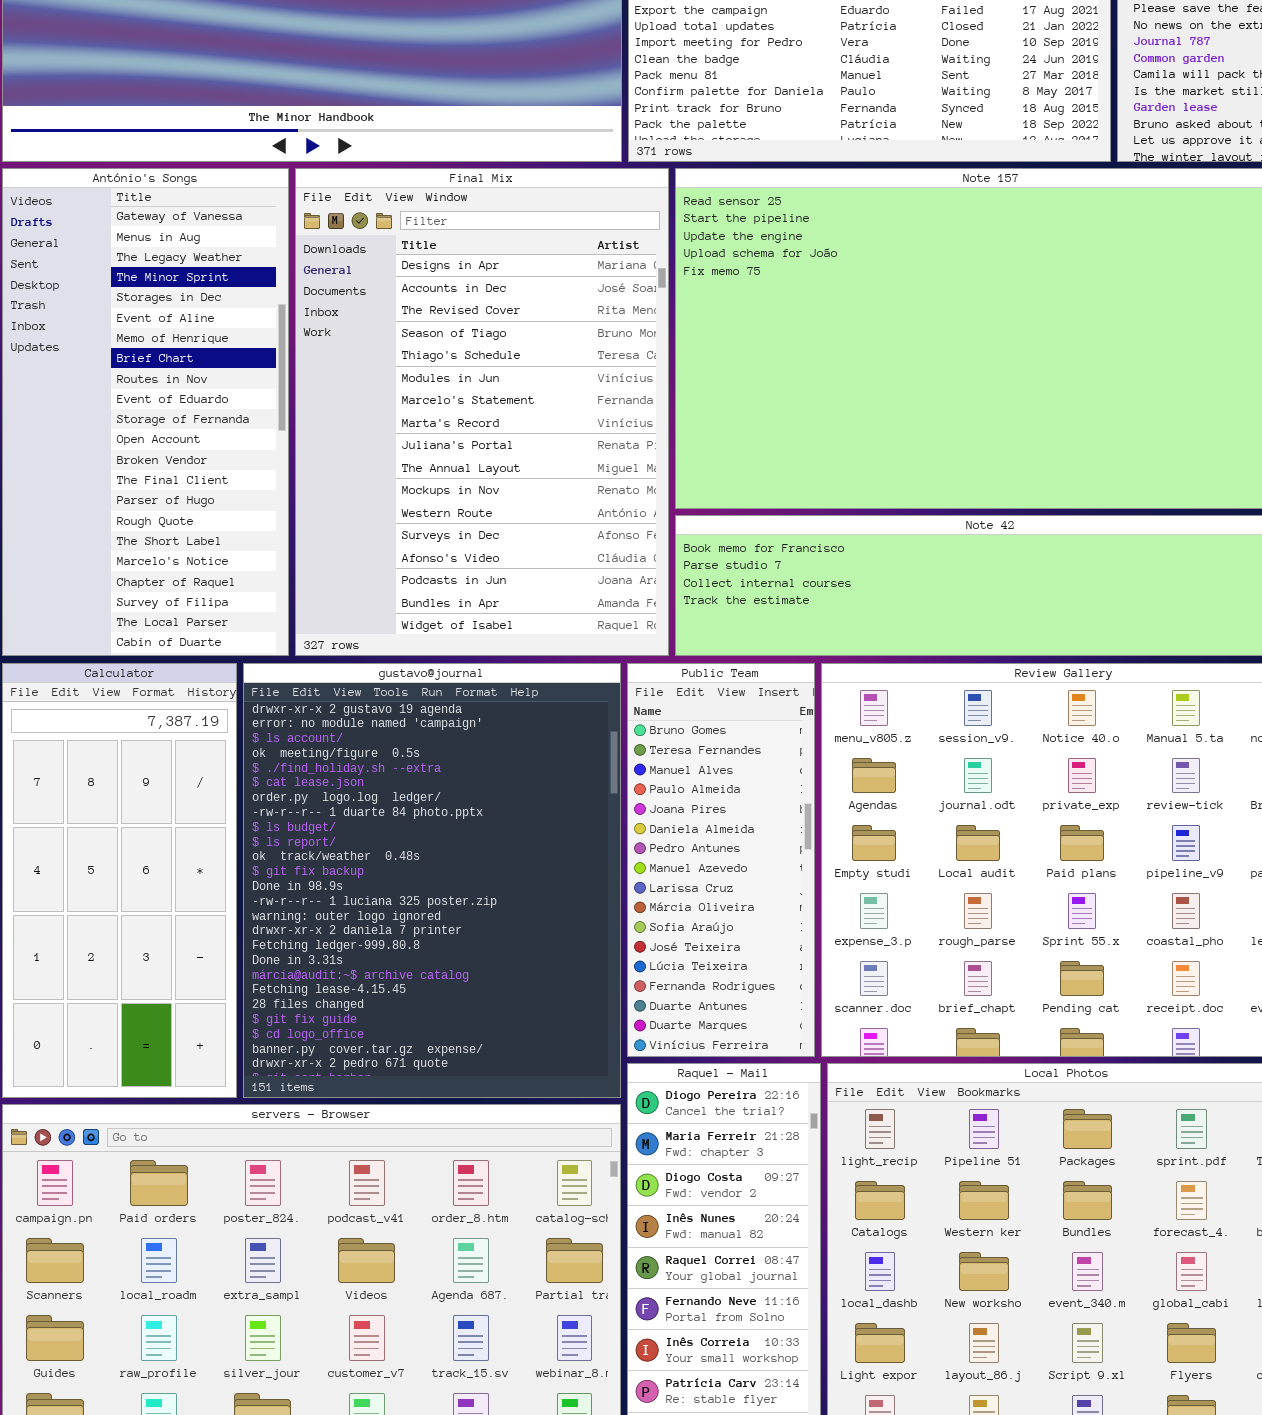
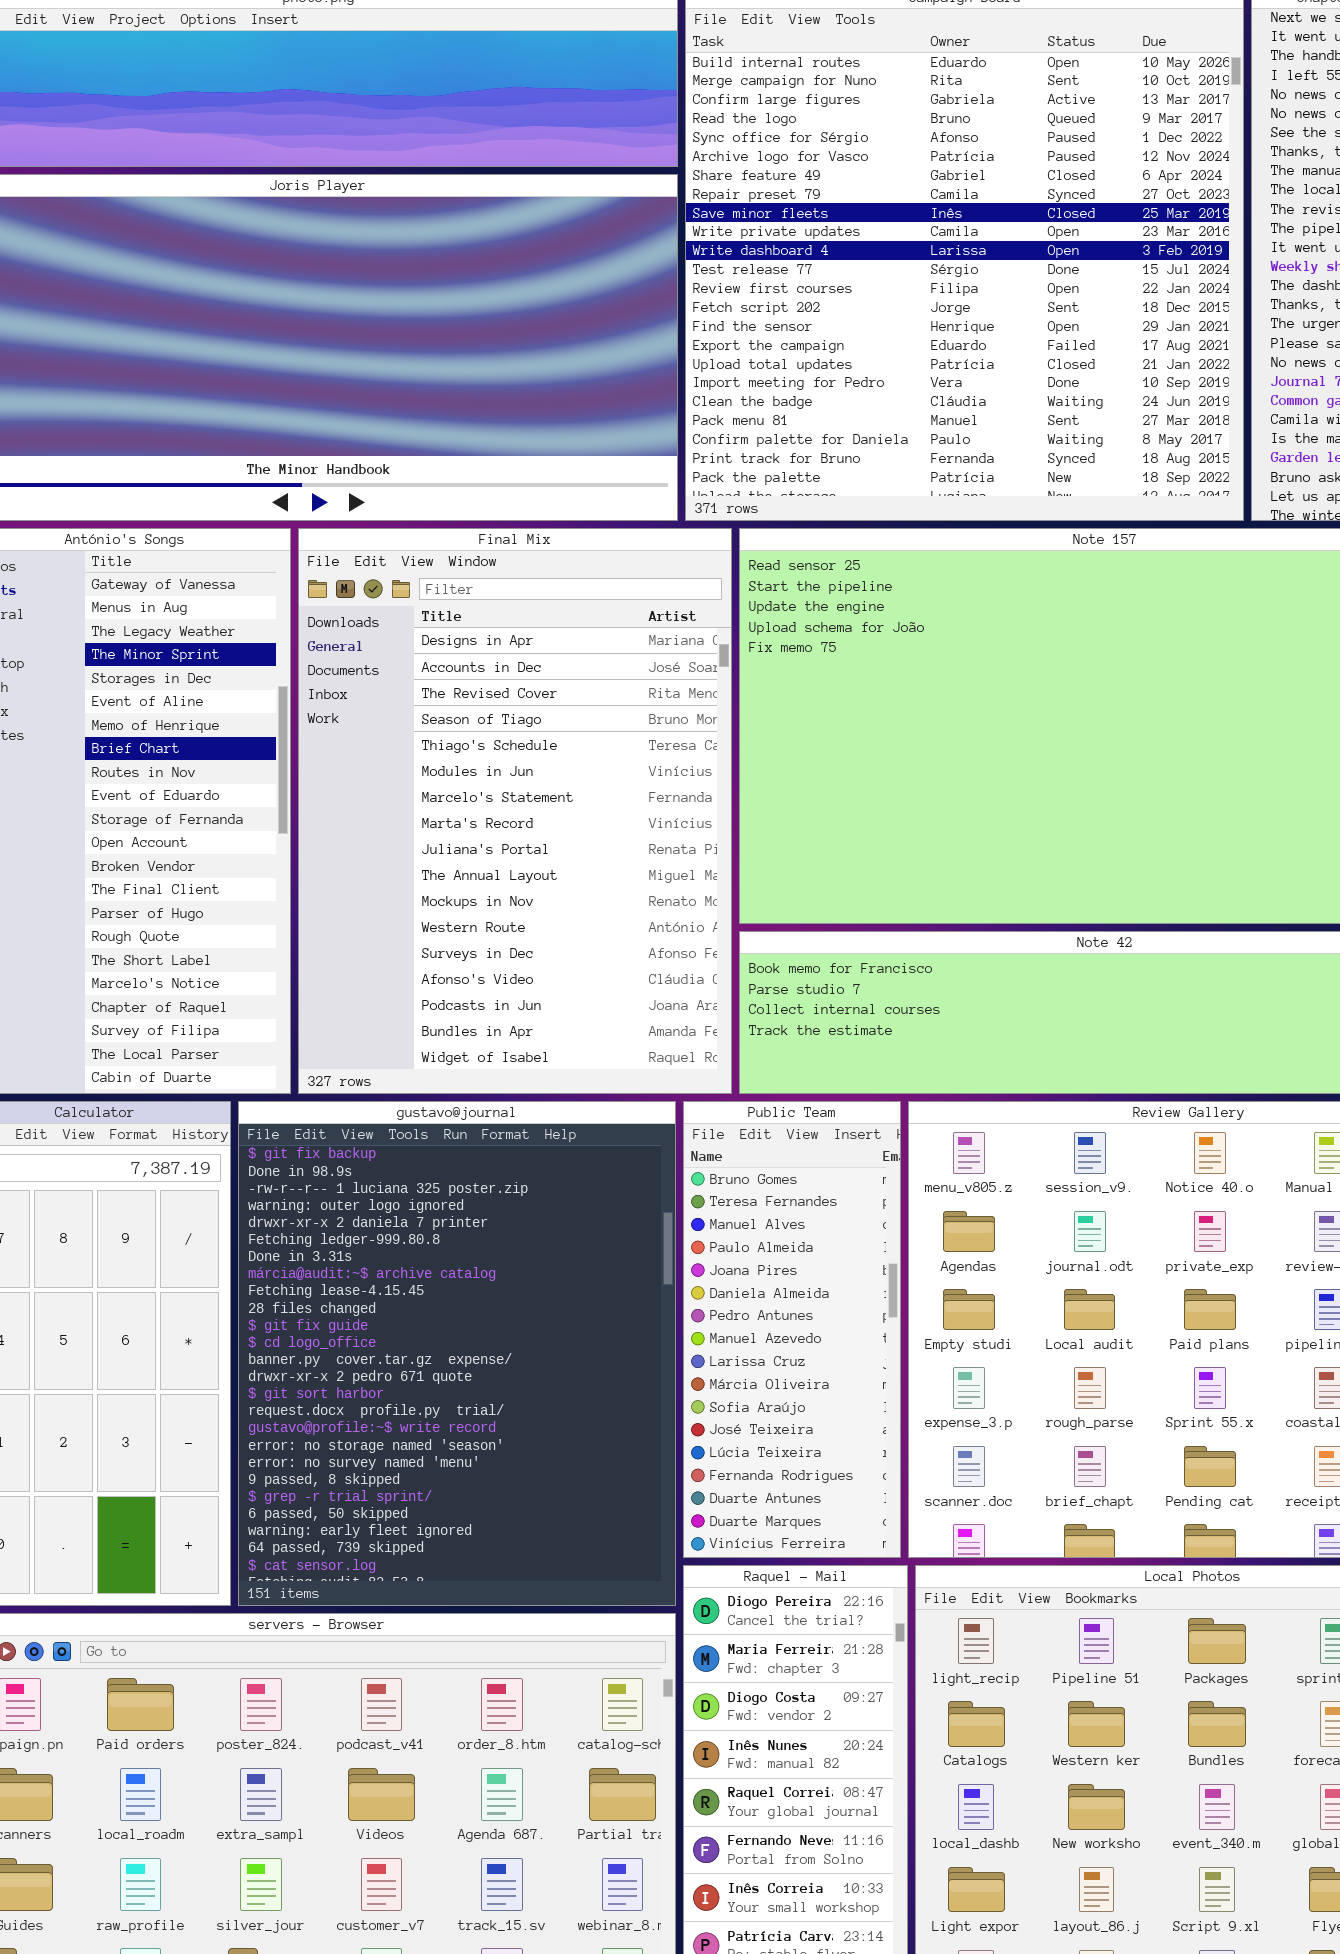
gustavo@journal: [243,663,621,1098] -> [238,1101,676,1606], scrolled down 11 rows

